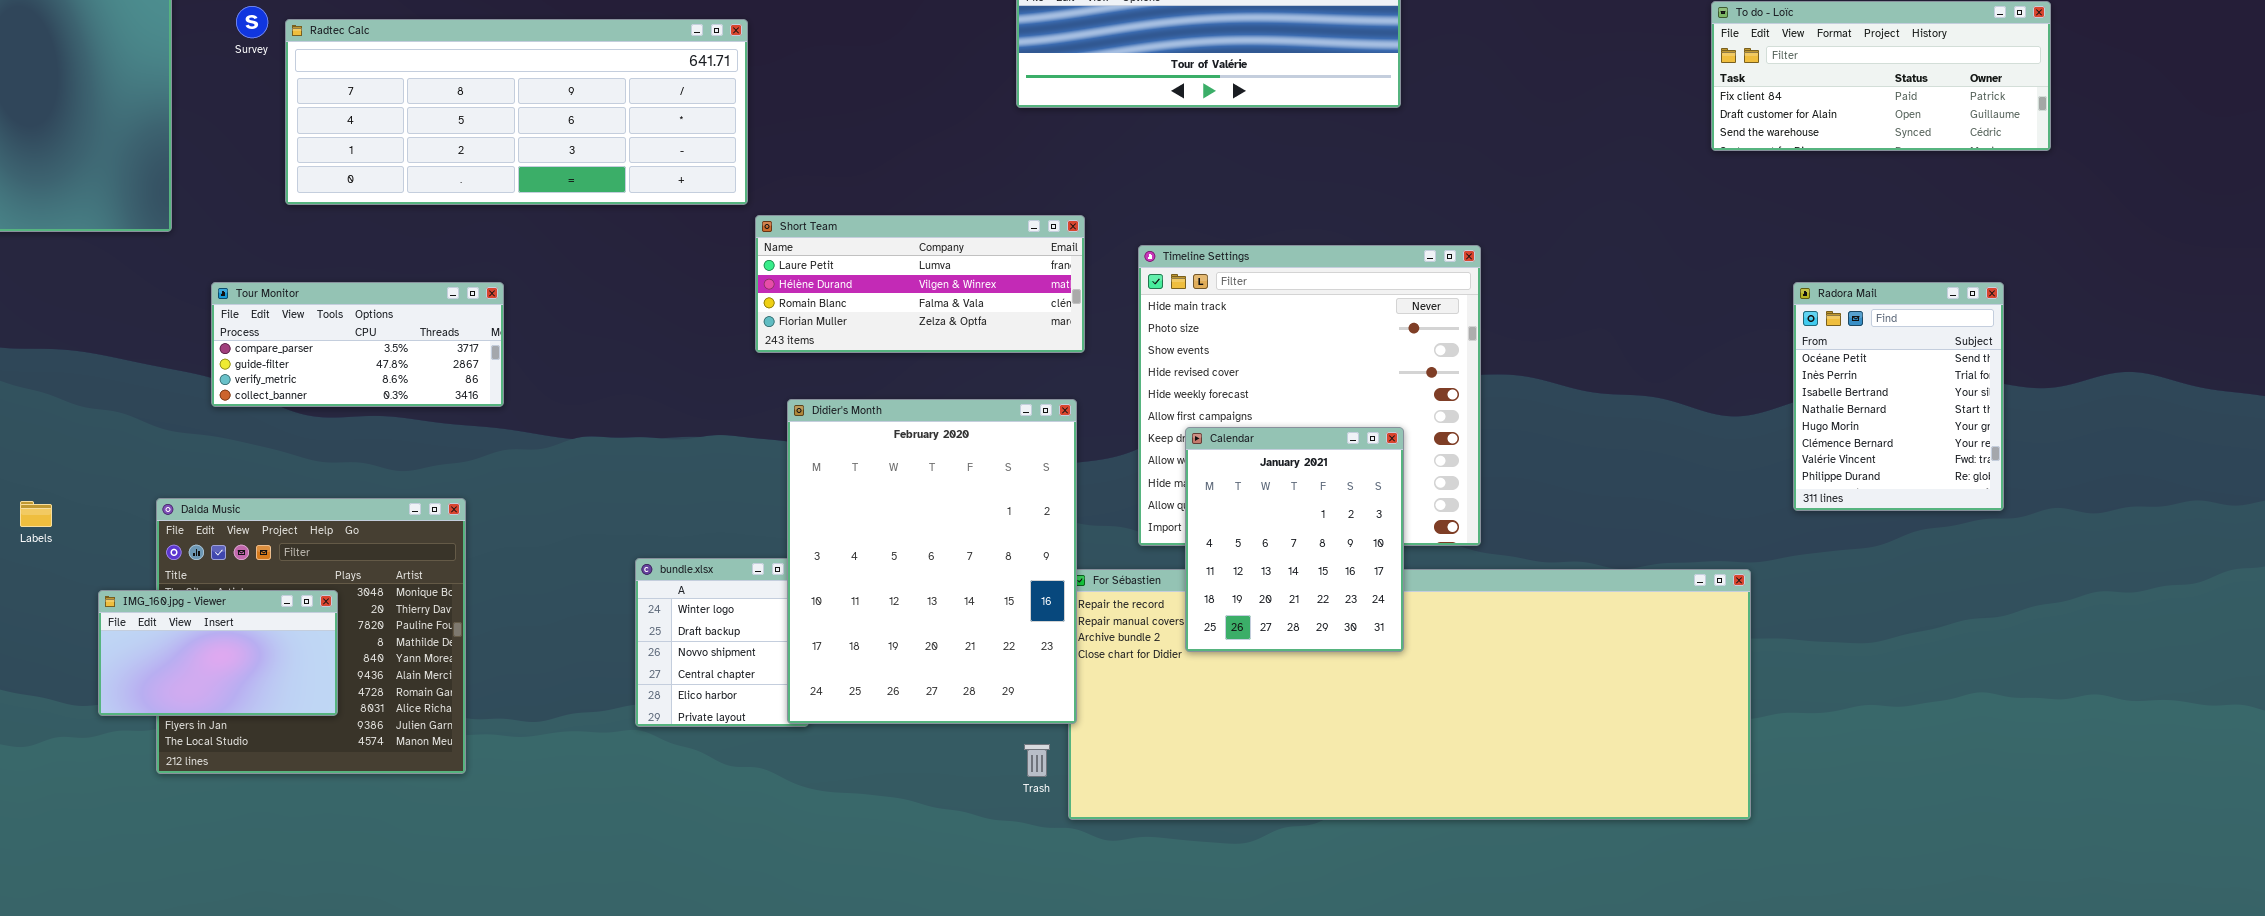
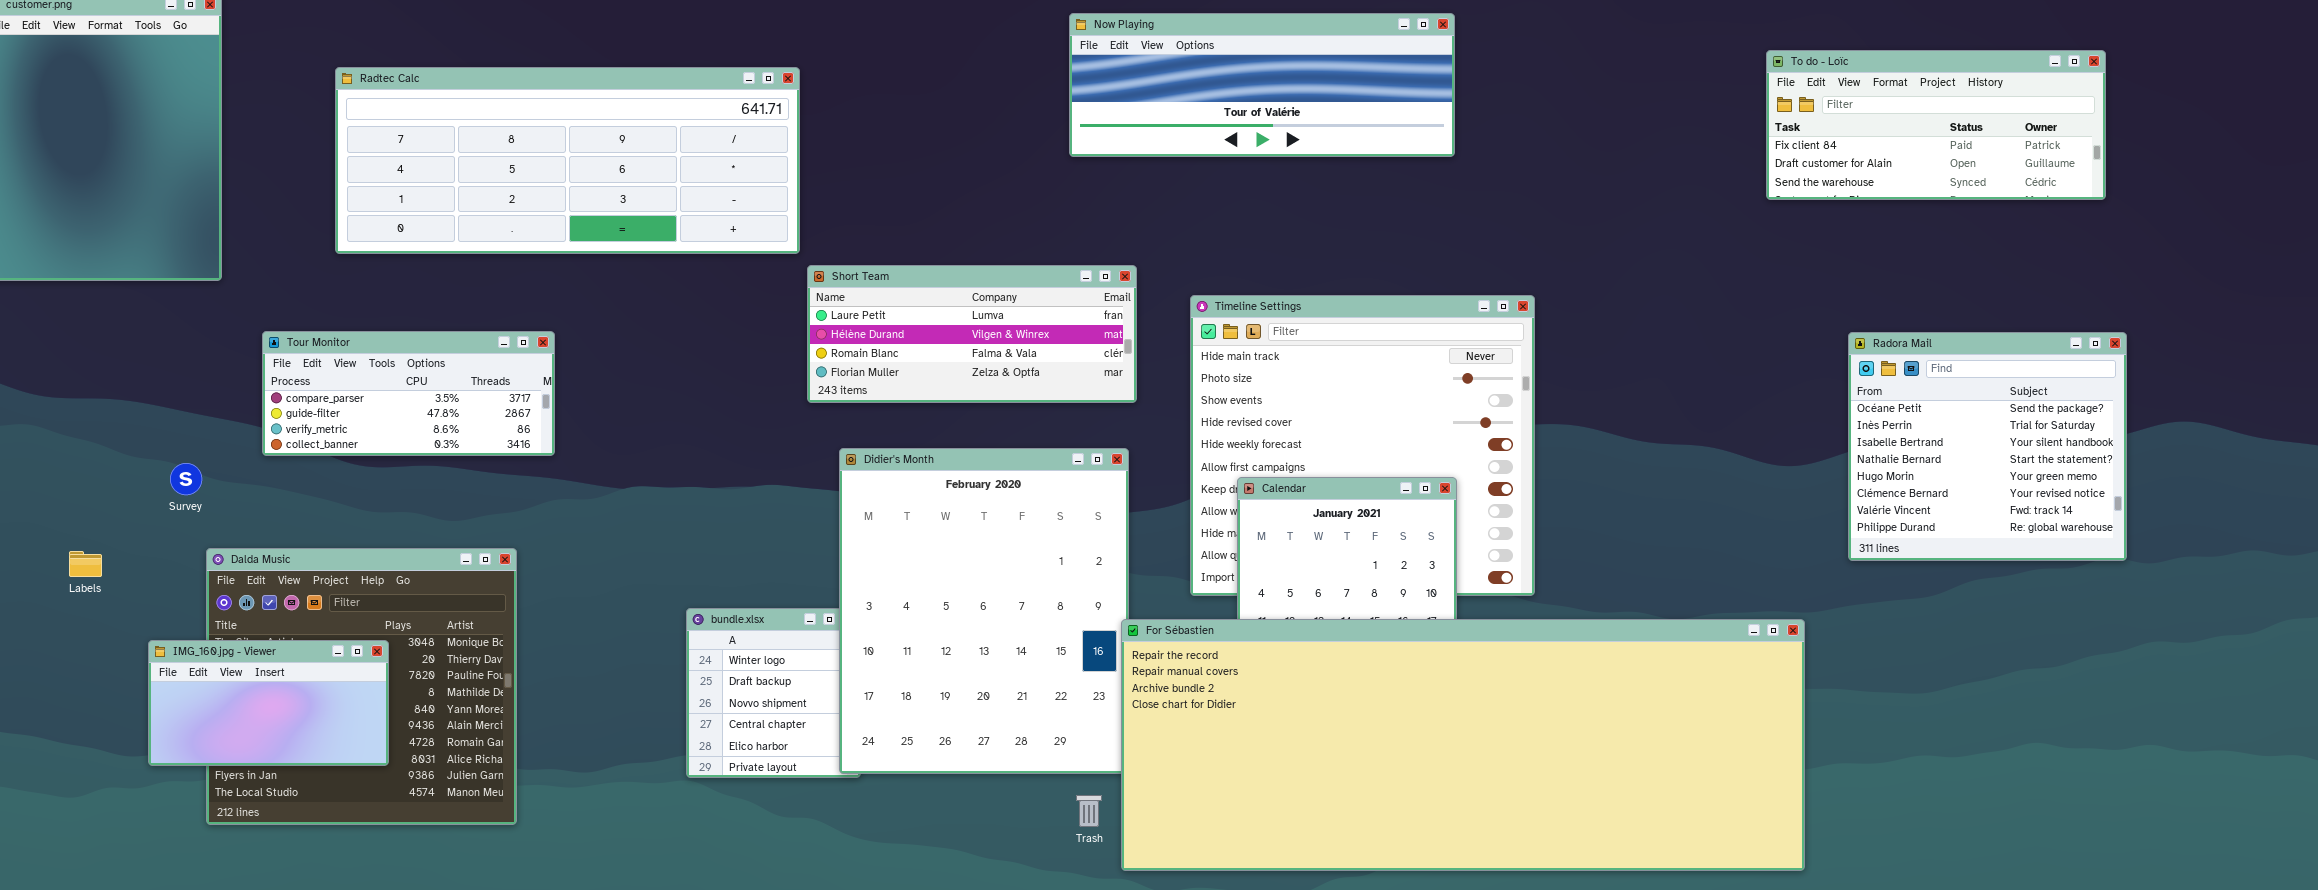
Survey: [236,6,268,38] -> [170,463,202,495], moved
Radora Mail: [1793,282,2004,511] -> [1848,332,2127,561], resized
For Sébastien: [1068,569,1751,820] -> [1121,619,1805,871], raised

